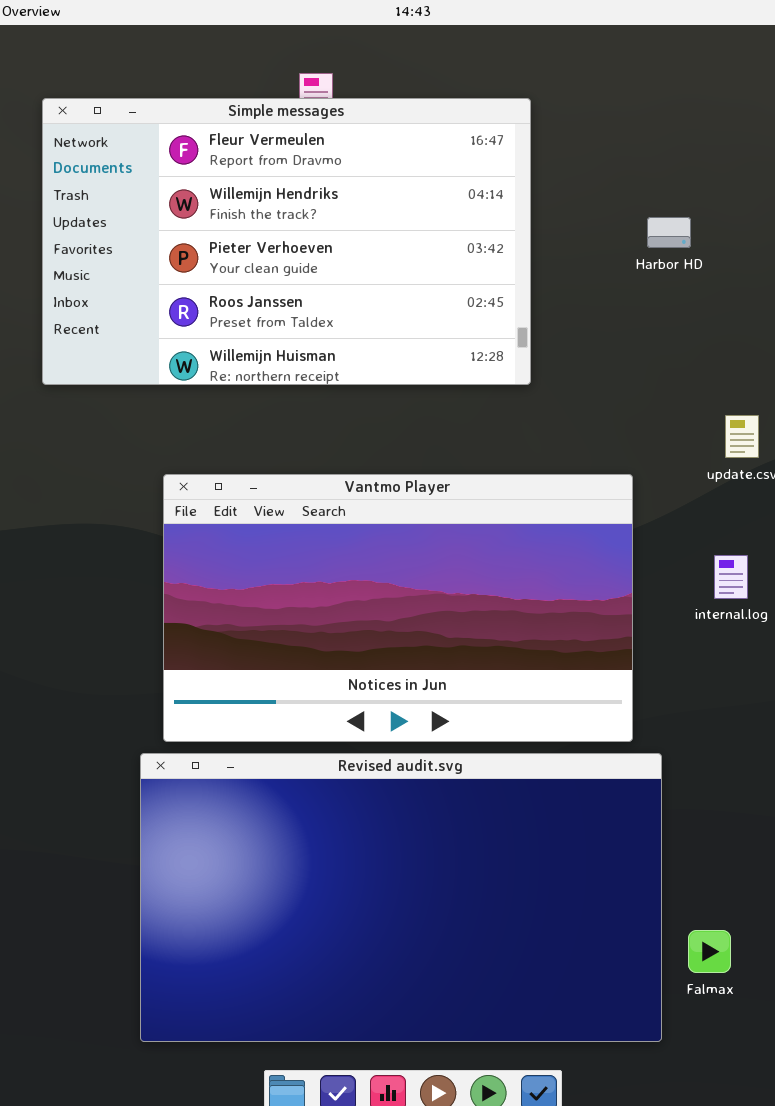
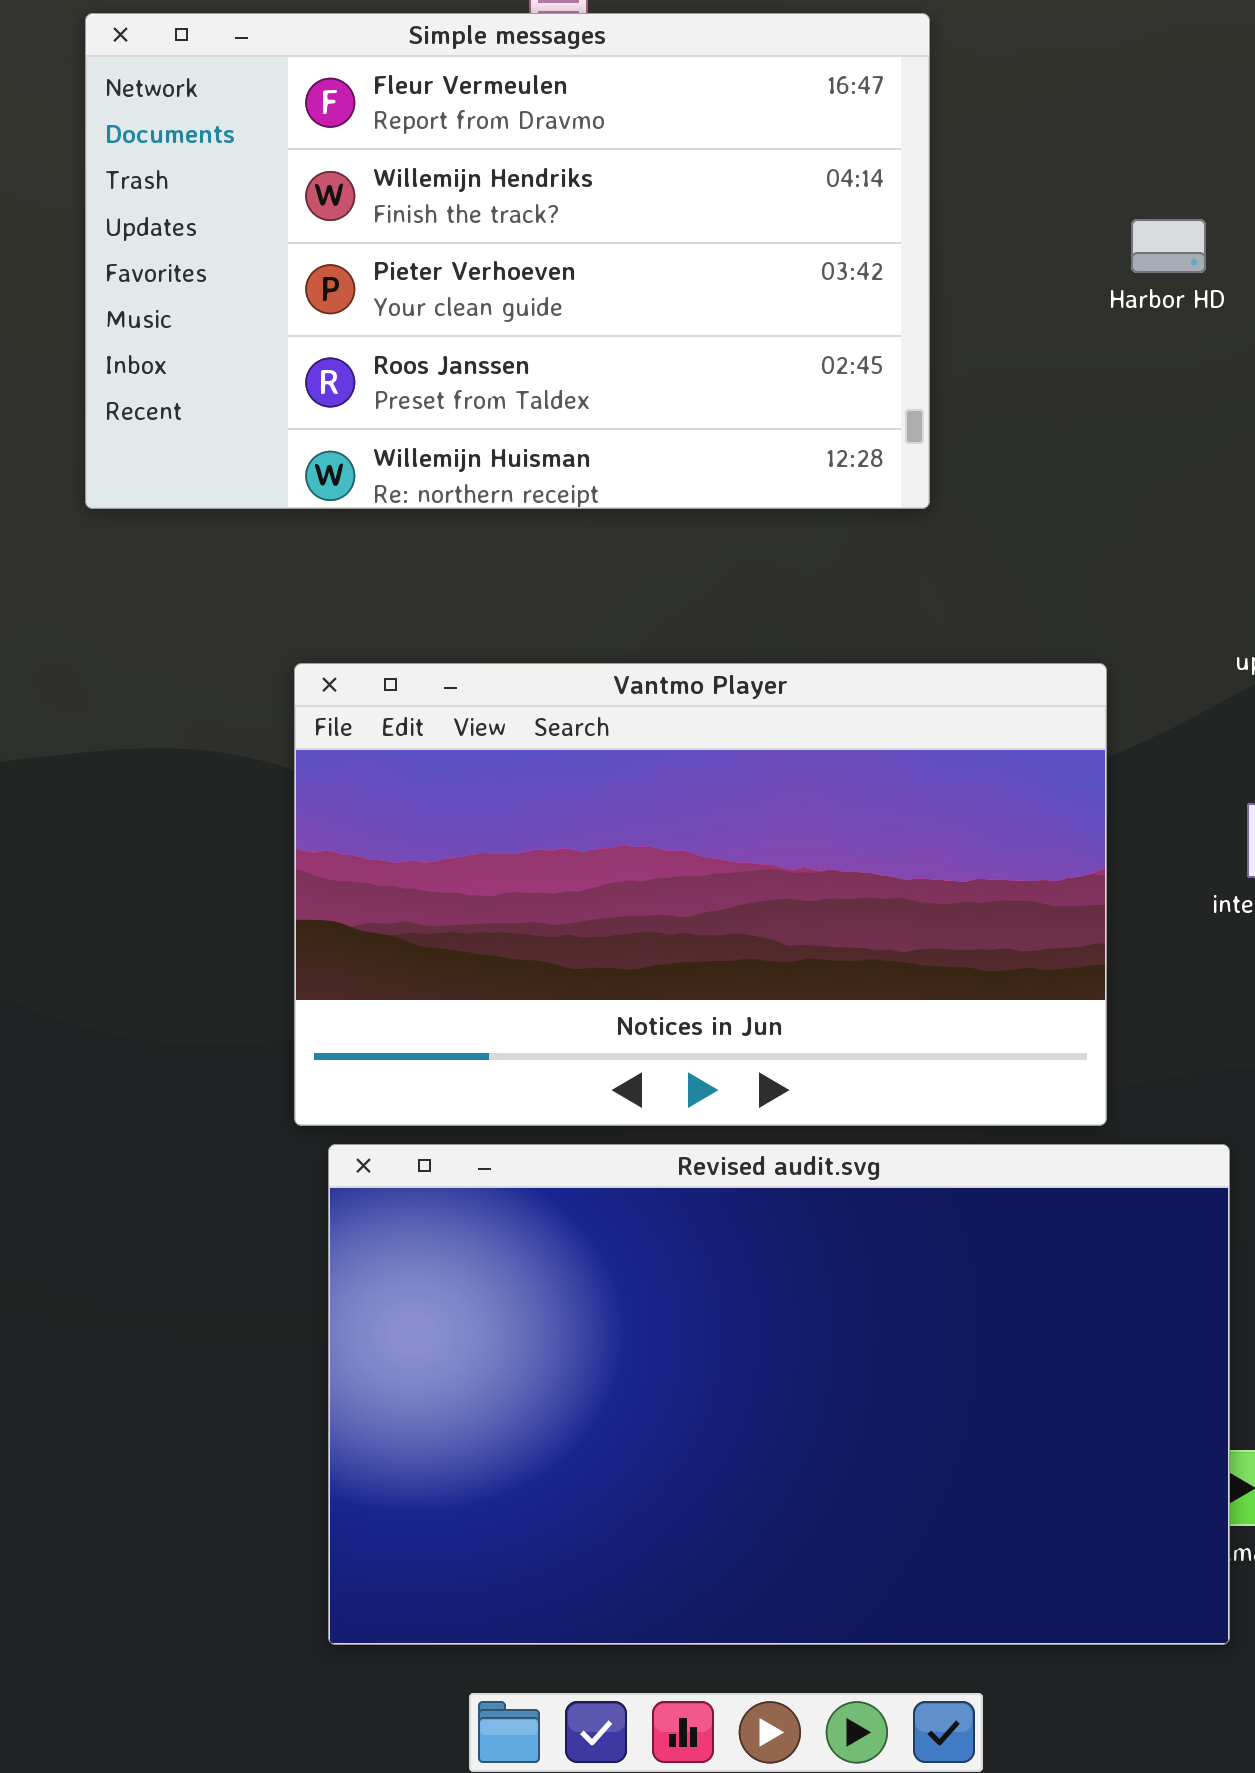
Revised audit.svg: [140,753,662,1042] -> [328,1144,1230,1645], moved

